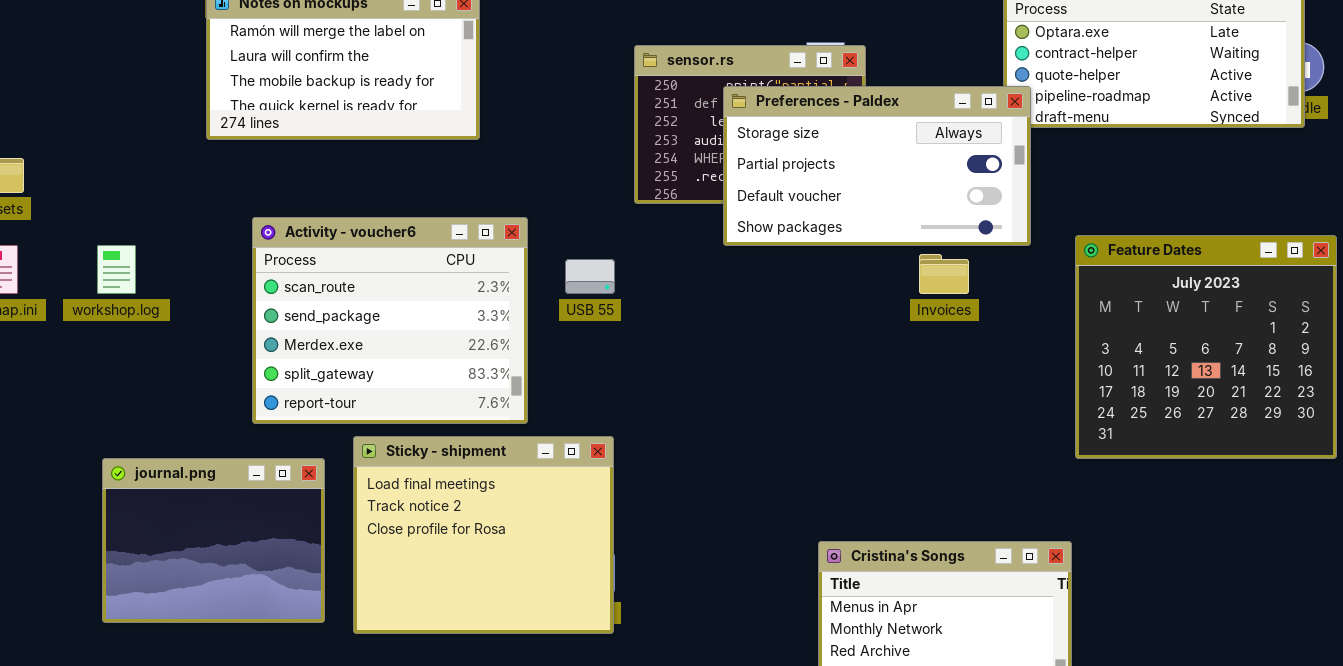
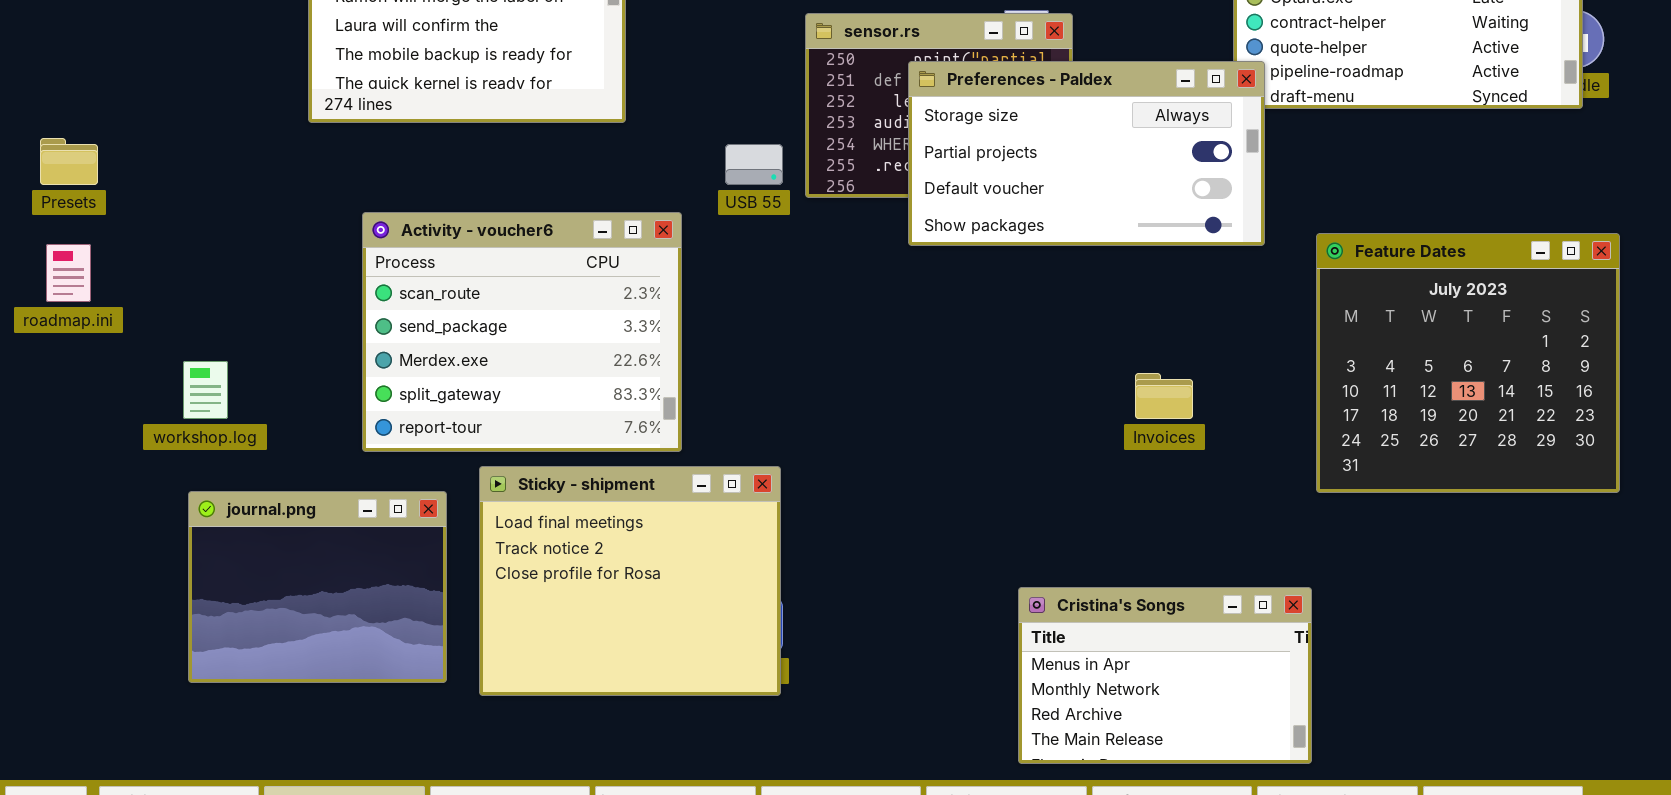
workshop.log: [97,245,136,294] -> [183,361,228,419], moved
Invoices: [919,254,969,294] -> [1135,373,1193,419], moved
USB 55: [565,259,615,294] -> [725,144,783,185], moved

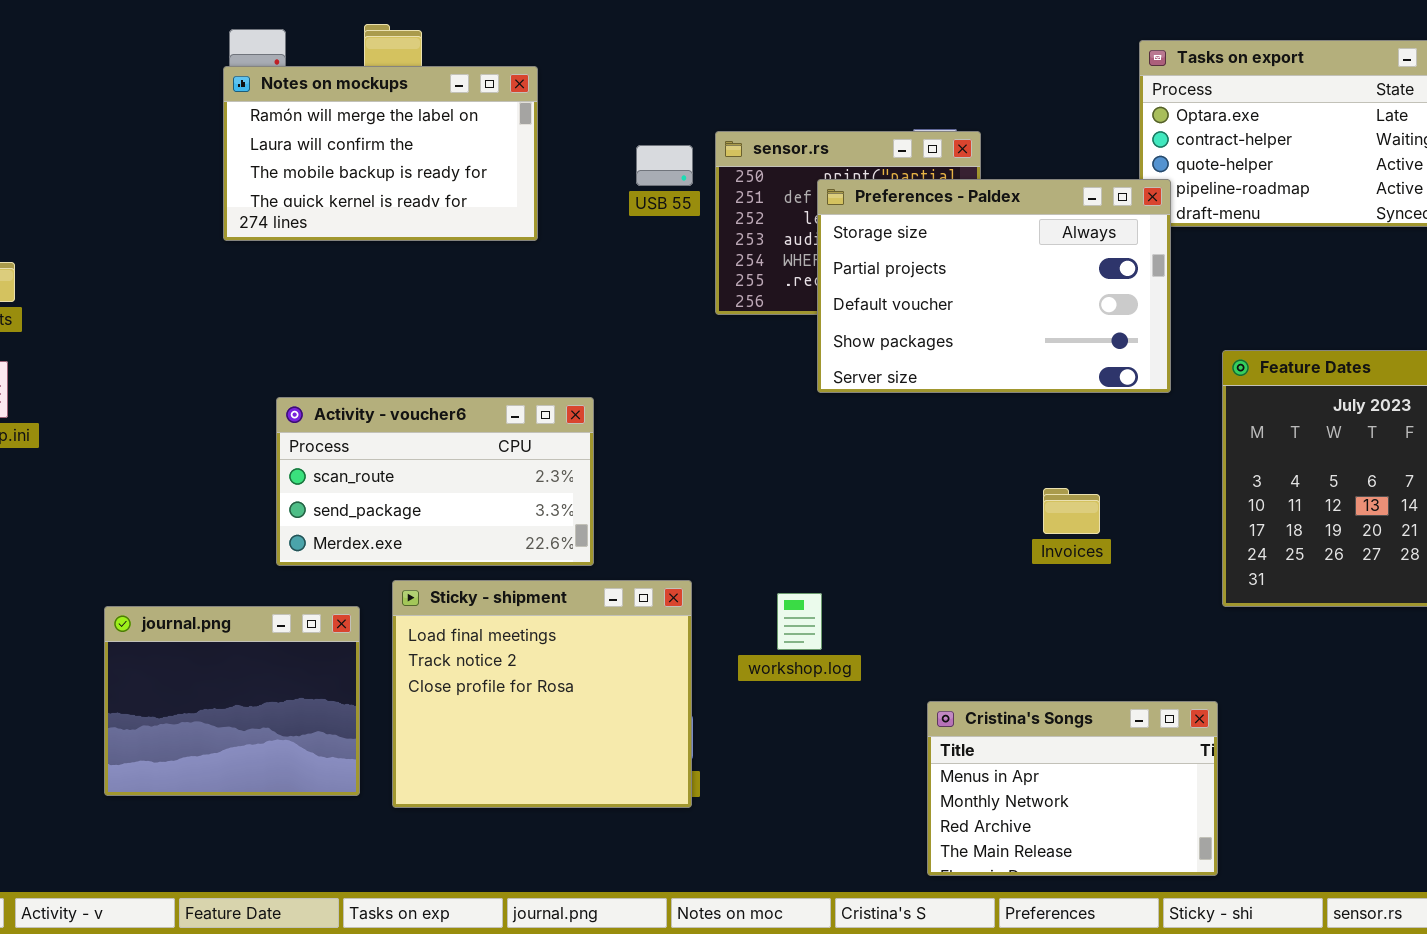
Preferences - Paldex: [908,61,1265,246] -> [817,179,1171,393], resized
USB 55: [725,144,783,185] -> [636,145,693,186], moved
Activity - voucher6: [362,212,682,452] -> [276,397,594,566], resized
workshop.log: [183,361,228,419] -> [777,593,822,650], moved

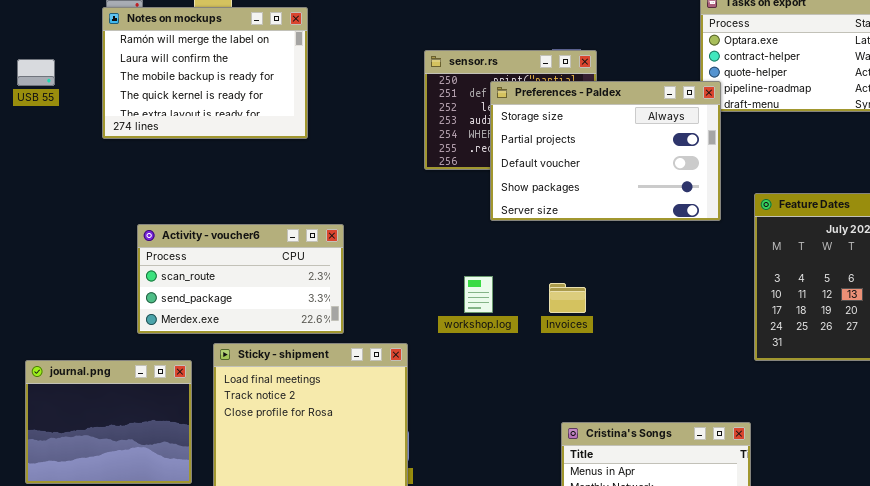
Notes on mockups: [223,66,538,241] -> [102,7,308,139], resized
USB 55: [636,145,693,186] -> [17,59,55,86], moved
Invoices: [1043,488,1100,534] -> [549,283,586,313], moved
workshop.log: [777,593,822,650] -> [464,276,493,313], moved

